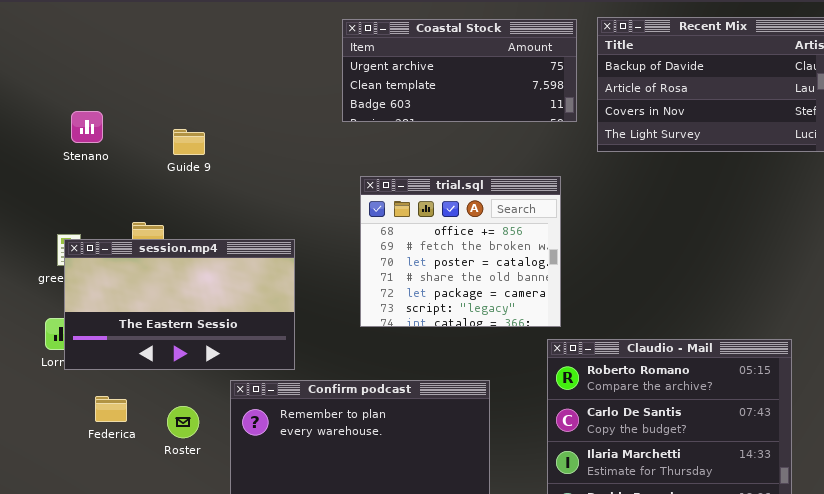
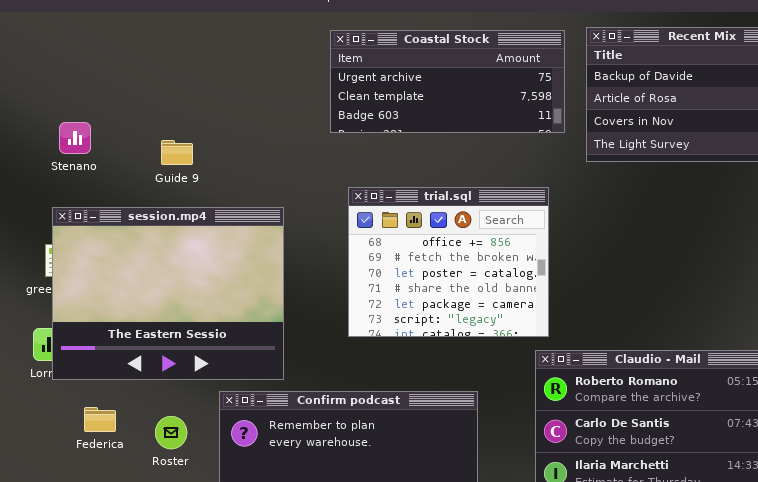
session.mp4: [64,239,295,370] -> [52,207,284,380], resized

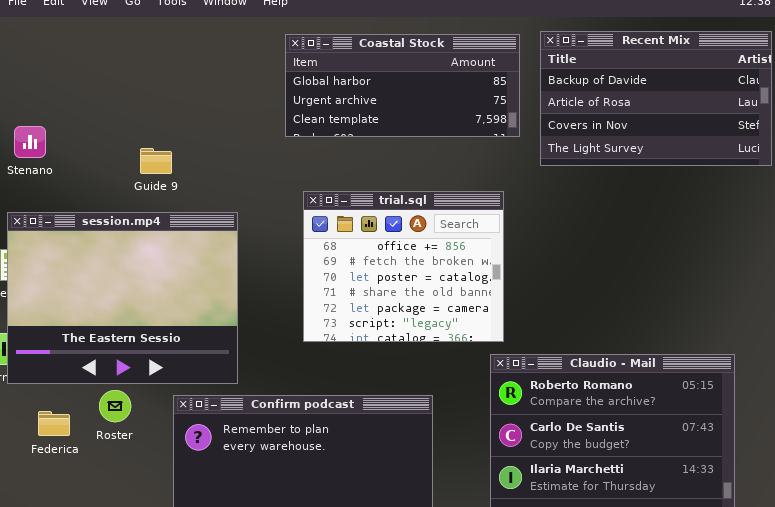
Coastal Stock: [330,30,565,133] -> [285,34,520,137], scrolled up 1 row
Guide 9: [161,140,193,165] -> [140,148,172,174], moved
Roster: [155,416,187,449] -> [99,390,131,422], moved

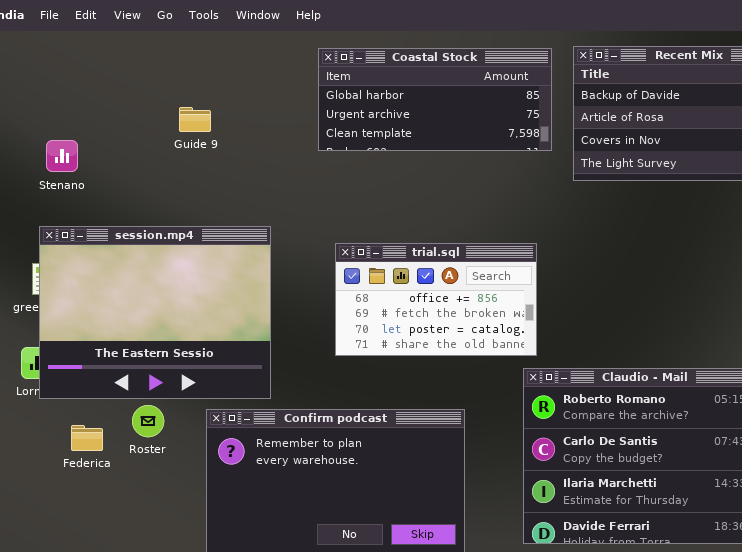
Guide 9: [140,148,172,174] -> [179,107,211,132], moved
trial.sql: [303,191,504,342] -> [335,243,537,356], resized

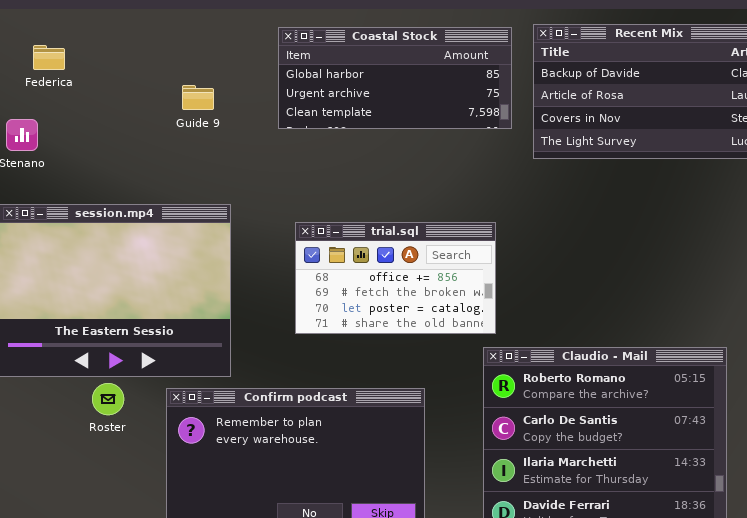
Guide 9: [179,107,211,132] -> [182,85,214,110], moved
Federica: [71,425,103,451] -> [33,45,65,70], moved

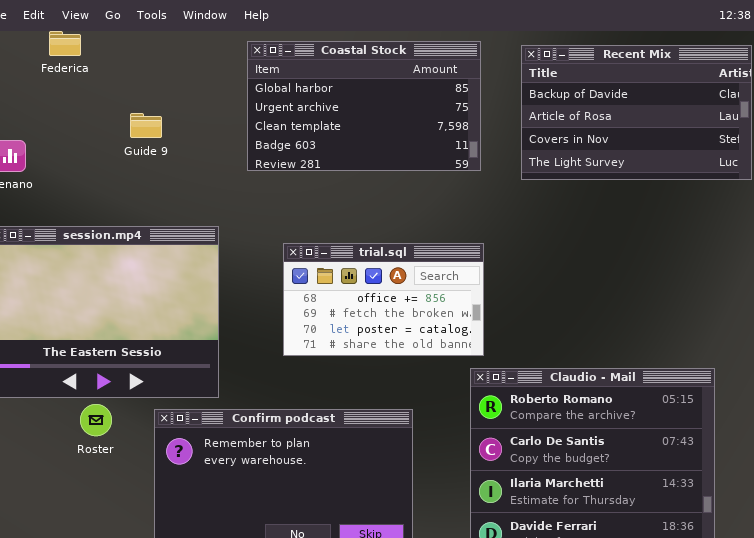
Coastal Stock: [278,27,512,129] -> [247,41,481,171], moved, resized
Federica: [33,45,65,70] -> [49,31,81,56], moved
Guide 9: [182,85,214,110] -> [130,113,162,138], moved

